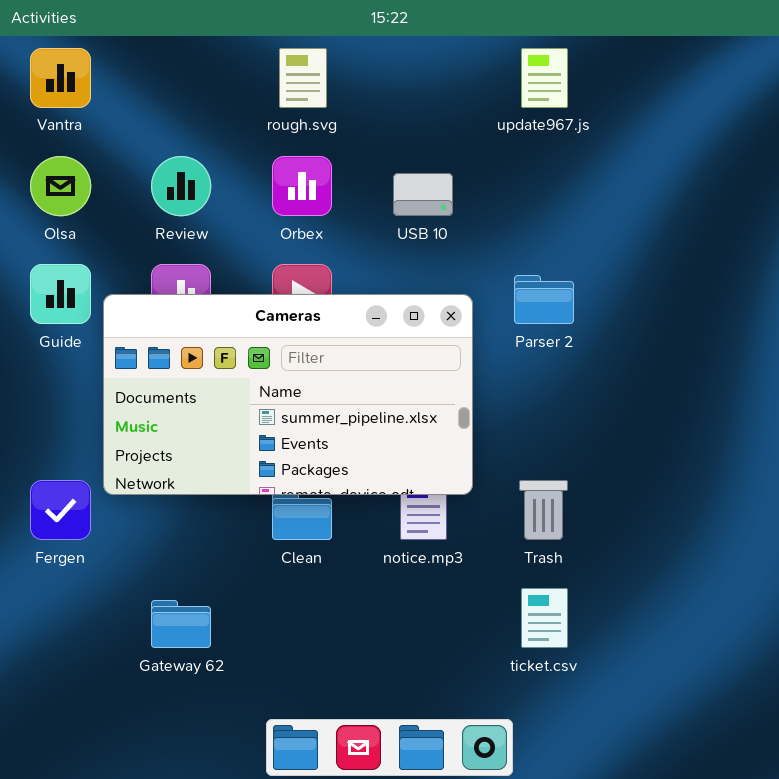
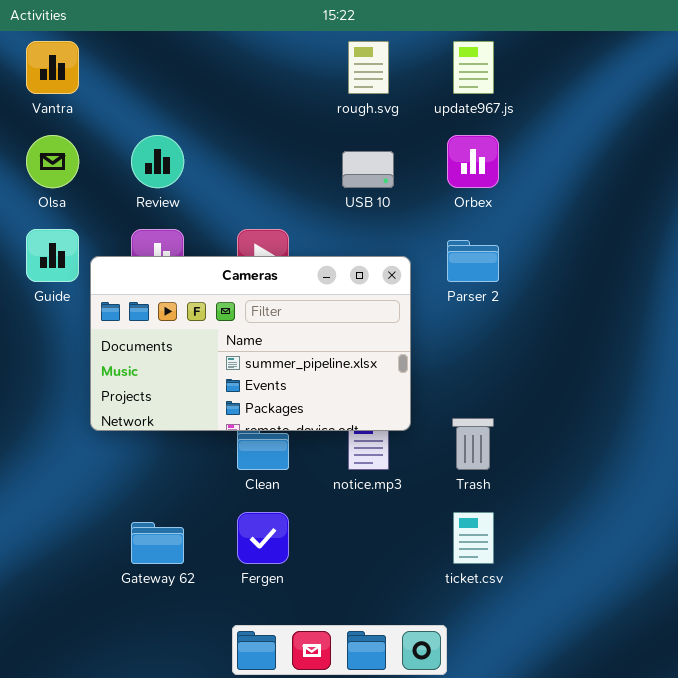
rough.svg: [279,48,327,108] -> [348,41,389,94], moved
Orbex: [272,156,332,216] -> [447,135,499,188], moved
Fergen: [30,480,91,540] -> [237,512,289,564], moved

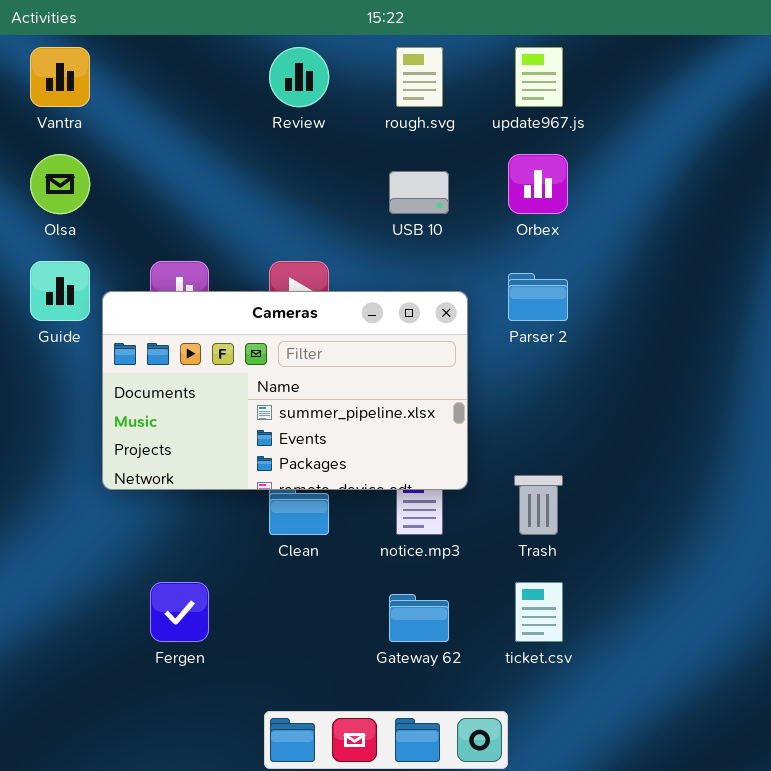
Review: [131,135,184,188] -> [269,47,329,107], moved
Fergen: [237,512,289,564] -> [150,582,209,642], moved
Gateway 62: [131,522,184,564] -> [389,594,449,642], moved

